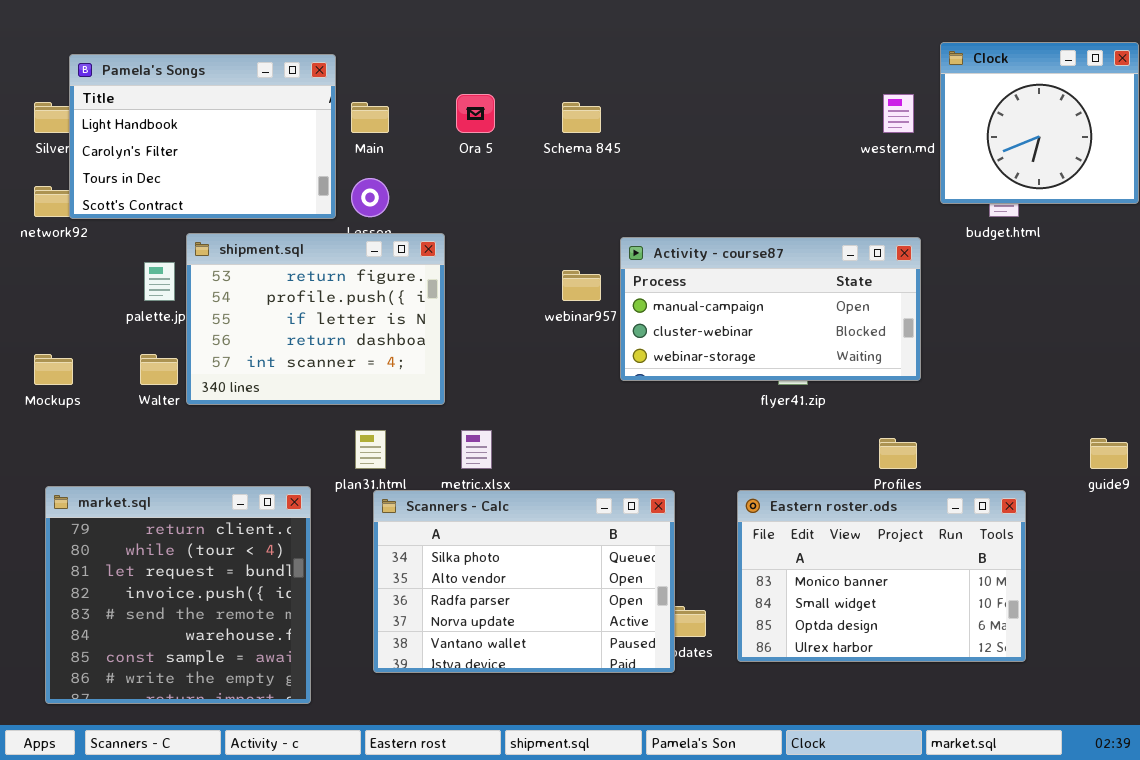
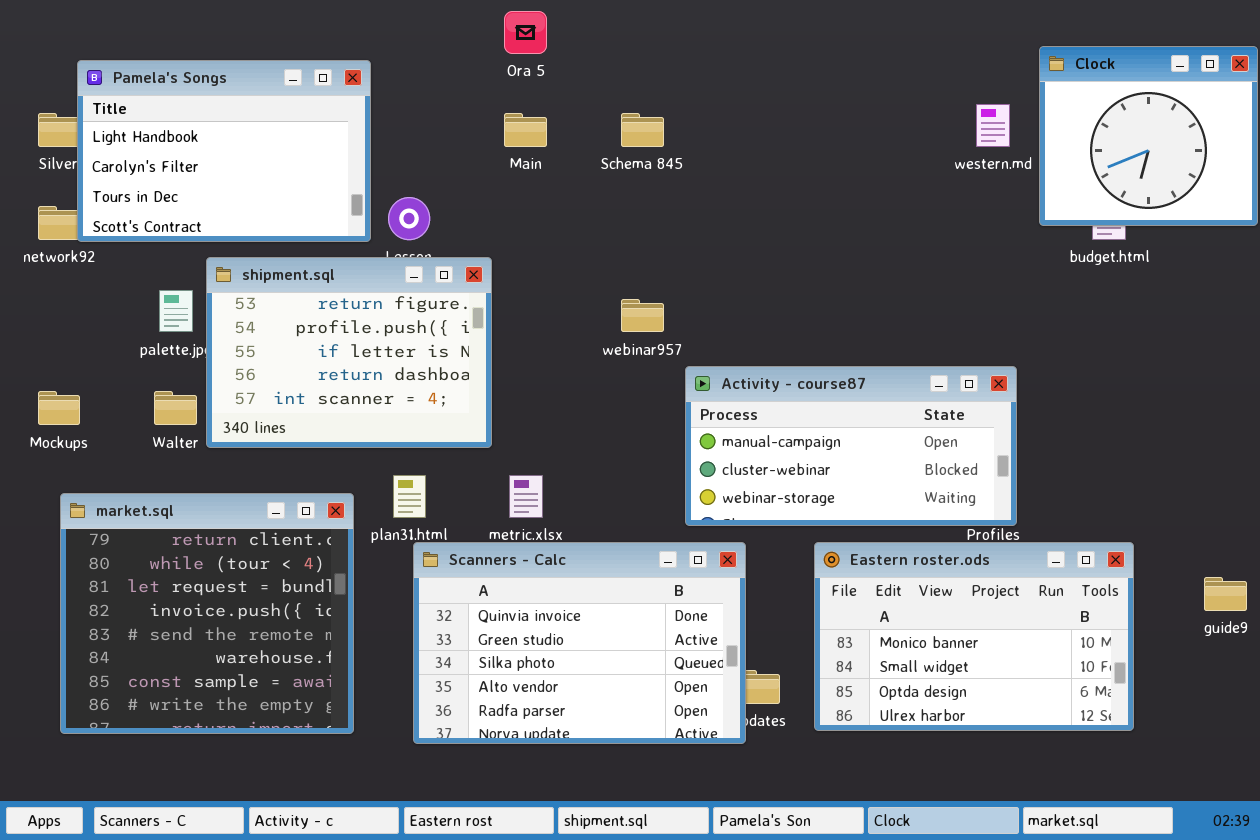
Ora 5: [456,94,495,133] -> [504,11,547,54], moved
Main: [351,102,389,133] -> [504,113,547,147], moved
Activity - course87: [620,237,921,381] -> [685,366,1017,526], moved
guide9: [1090,438,1128,469] -> [1204,577,1247,611], moved
market.sql: [45,486,311,704] -> [60,493,354,734], moved
Scanners - Calc: [373,490,675,673] -> [413,542,746,744], scrolled up 2 rows

